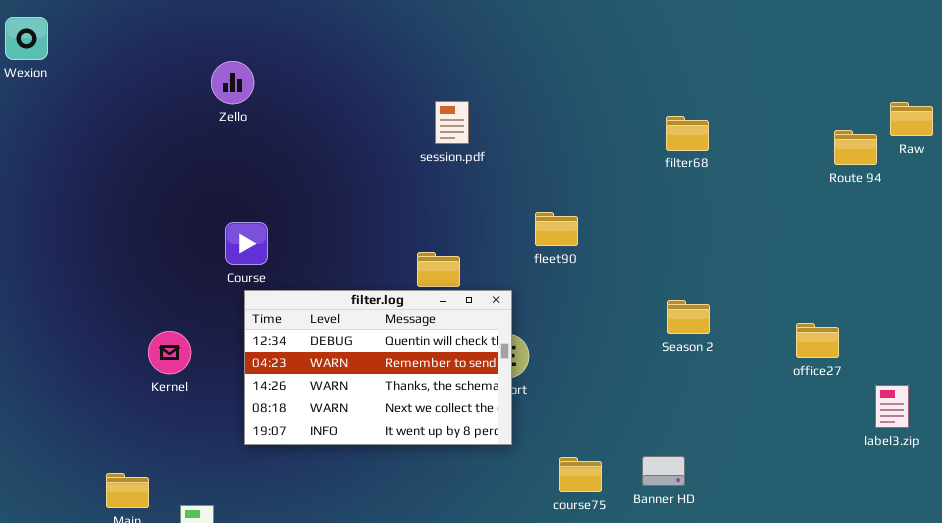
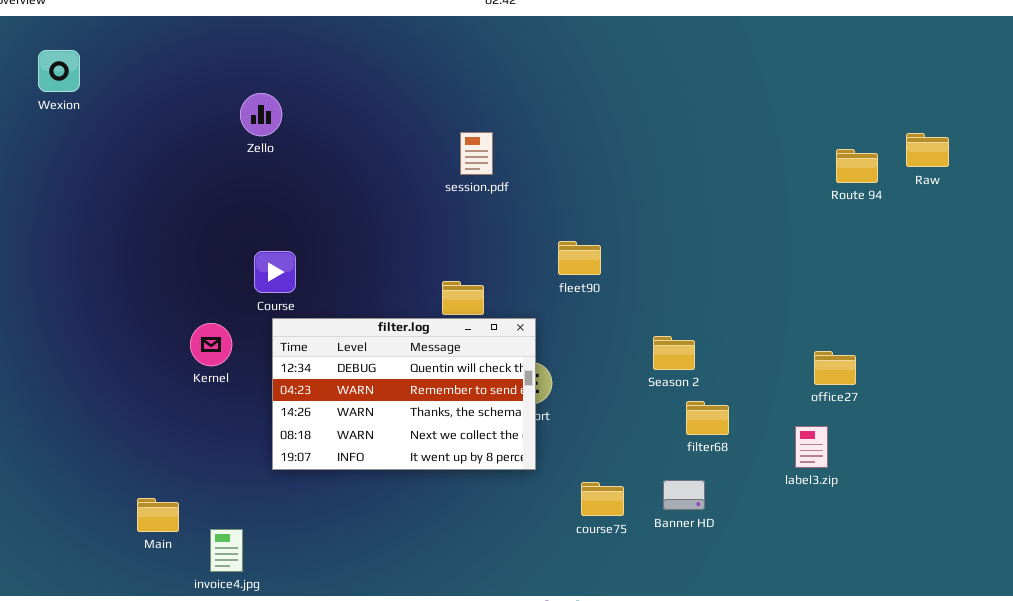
filter68: [666,116,709,151] -> [686,401,729,435], moved
Route 94: [834,130,877,165] -> [836,149,878,183], moved
Season 2: [667,300,710,334] -> [653,336,695,370], moved
Kernel: [148,331,191,374] -> [190,323,232,366], moved
label3.zip: [875,385,909,428] -> [795,426,828,468], moved

